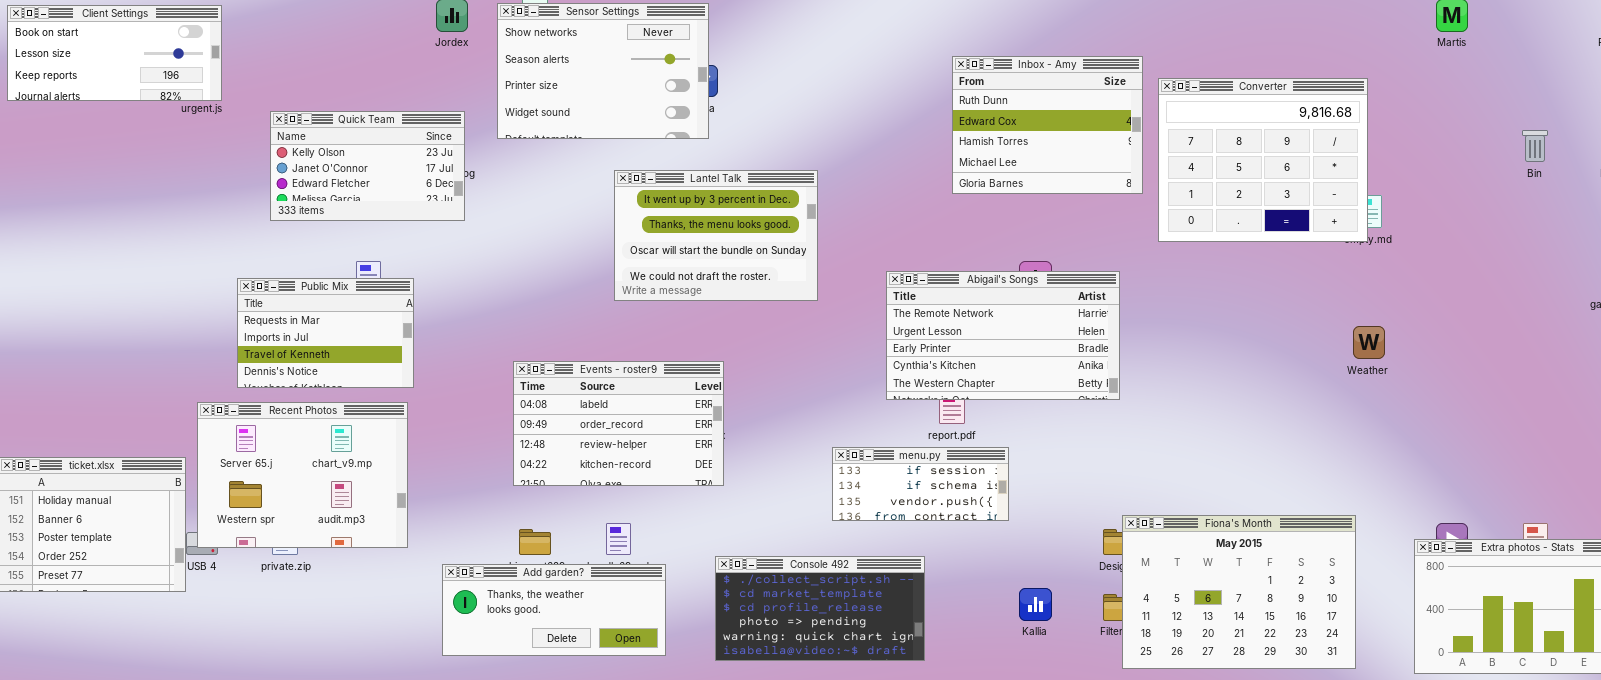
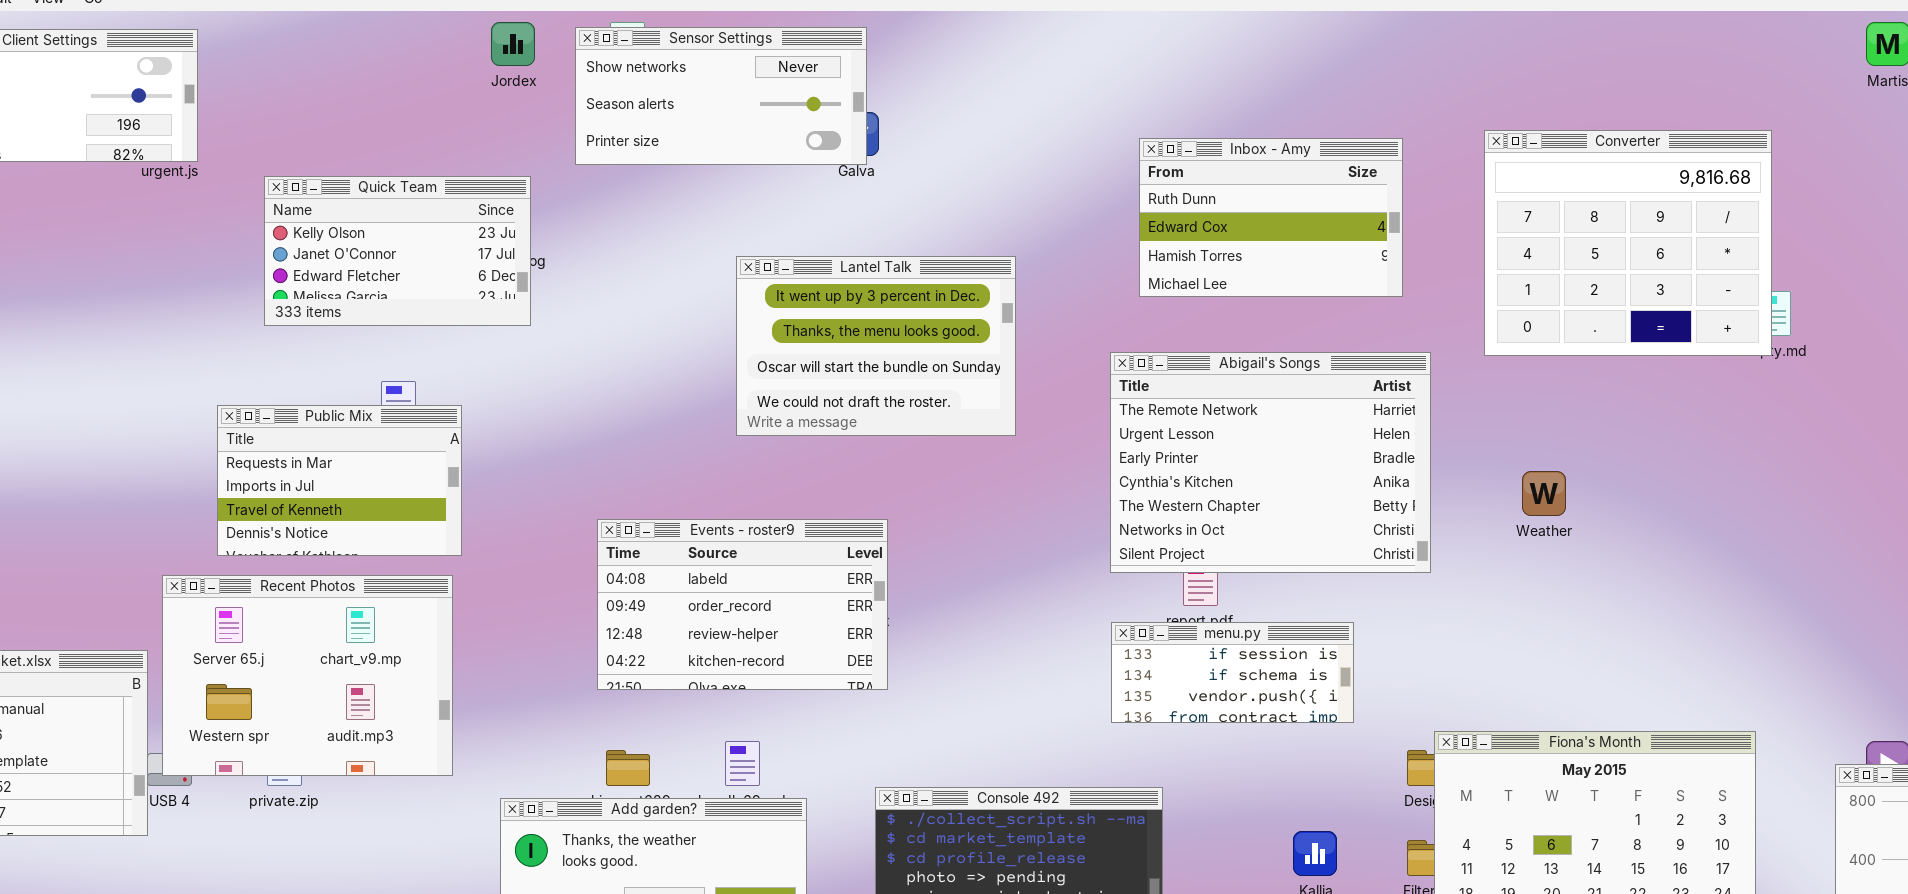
Sensor Settings: [497,3,709,139] -> [575,27,867,165], resized
Inbox - Amy: [952,56,1143,194] -> [1139,138,1403,297], moved, resized
Abigail's Songs: [886,271,1120,400] -> [1110,352,1431,573], resized
Weather: [1353,326,1385,359] -> [1522,471,1566,516], moved
menu.py: [832,447,1009,521] -> [1111,622,1354,723], moved

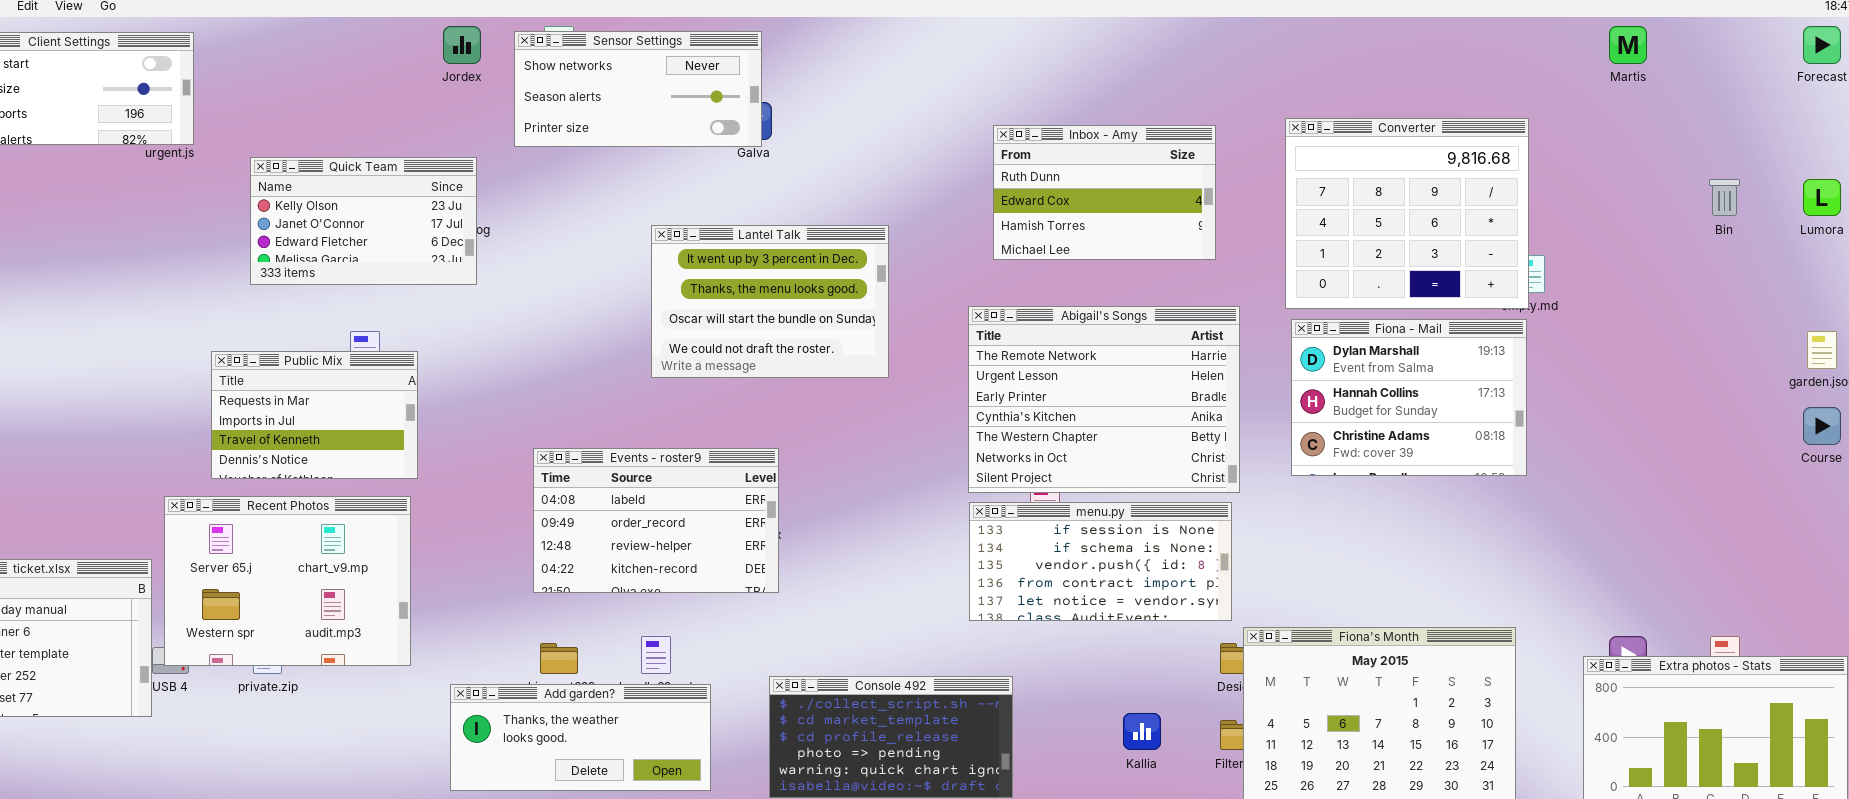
Fiona - Mail: none -> [1291,319,1527,476], opened
menu.py: [1111,622,1354,723] -> [969,502,1232,621], resized

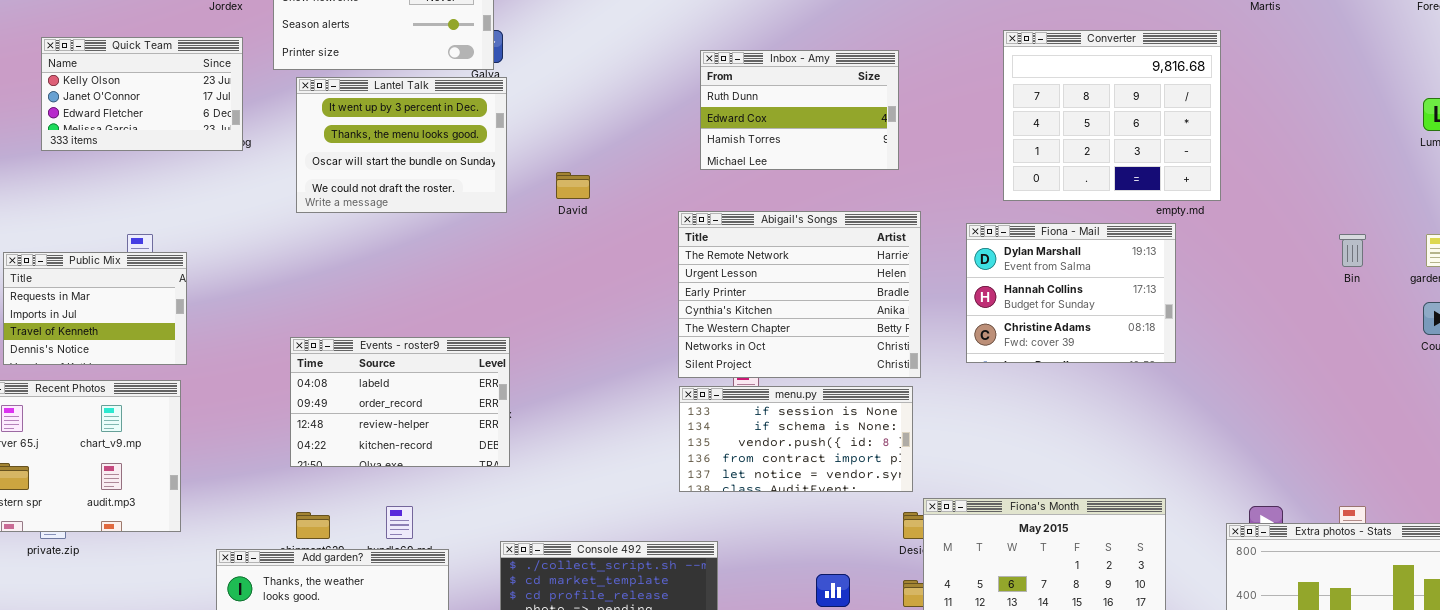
Converter: [1285,118,1529,309] -> [1003,30,1221,201], moved
Quick Team: [250,157,477,285] -> [41,37,243,151], moved
Bin: [1709,179,1740,216] -> [1339,234,1366,267], moved
Lantel Talk: [651,225,889,378] -> [296,77,507,213], moved

